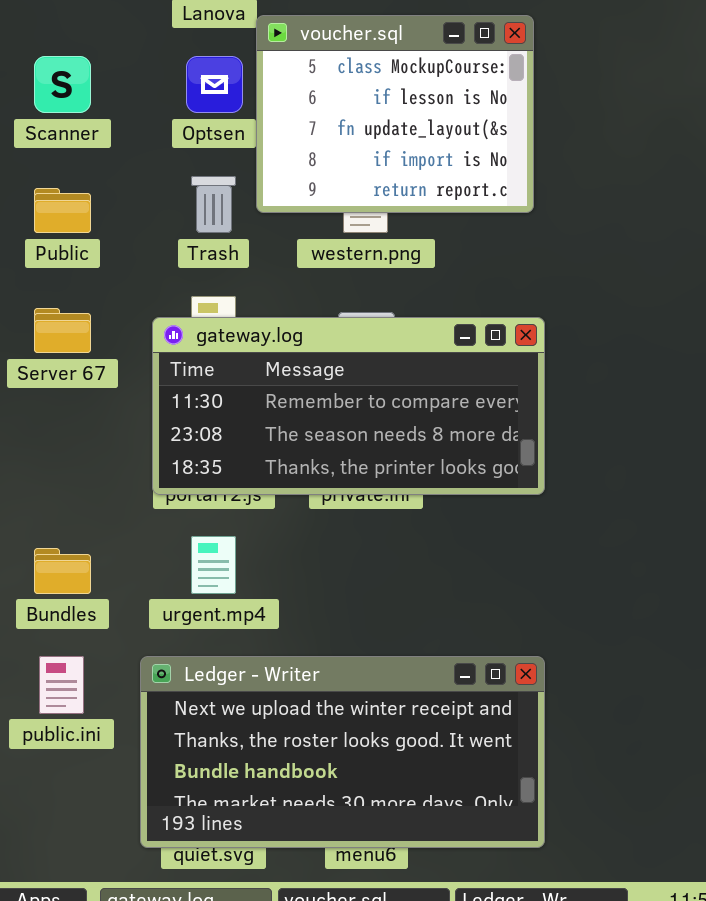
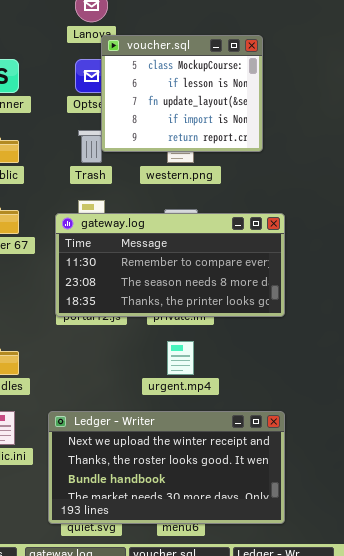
voucher.sql: [256,15,534,213] -> [101,35,263,152], moved
urgent.mp4: [191,536,236,594] -> [167,341,194,375], moved

